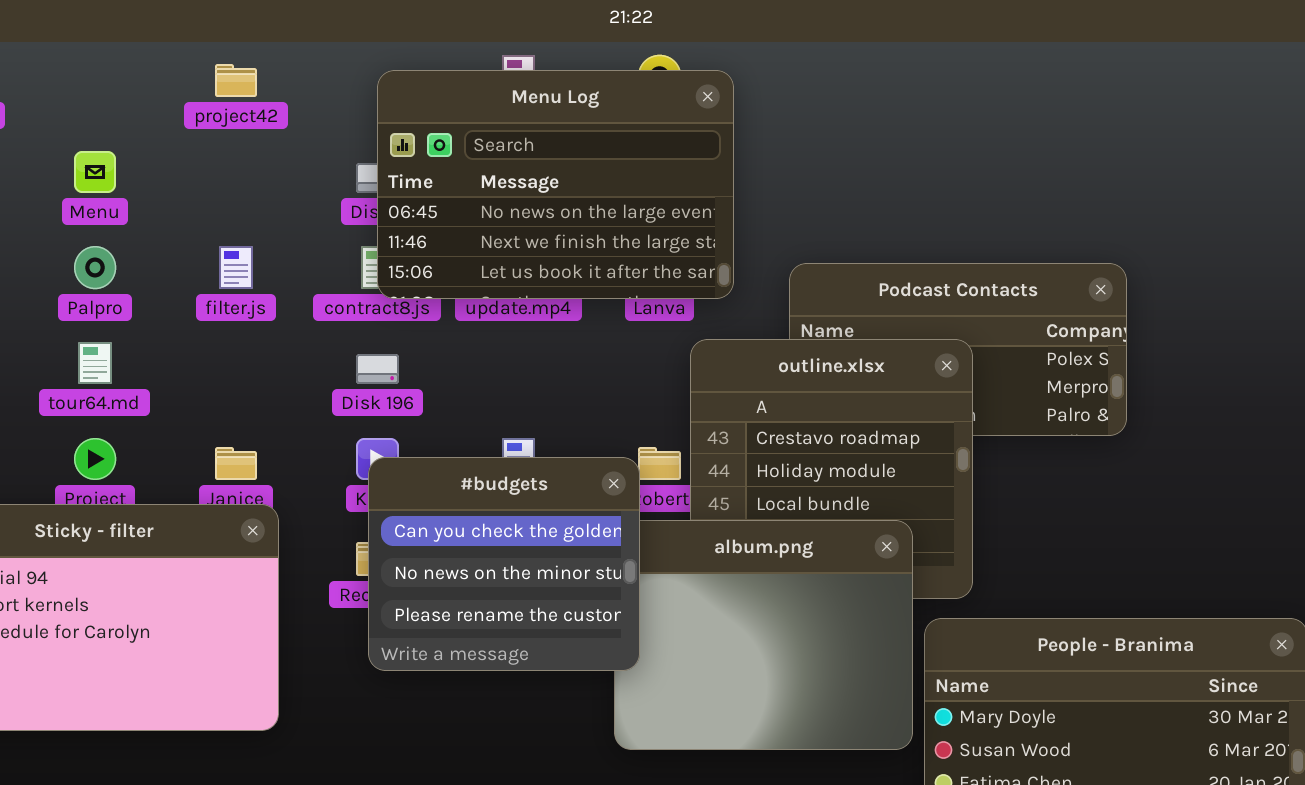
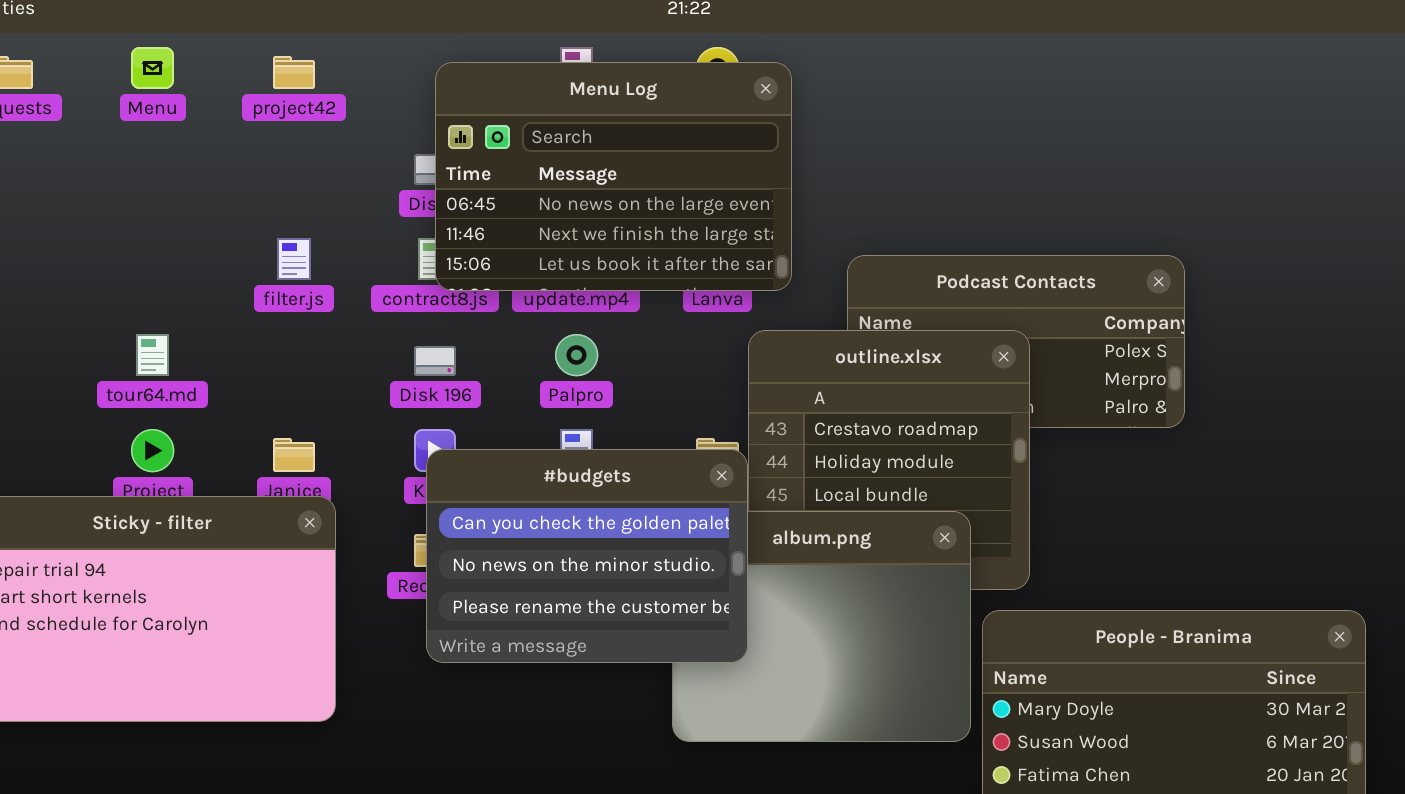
Menu: [74,151,116,193] -> [131,47,174,89], moved
Palpro: [74,246,116,289] -> [555,334,598,376], moved
#budgets: [368,457,640,671] -> [426,449,748,663], resized

